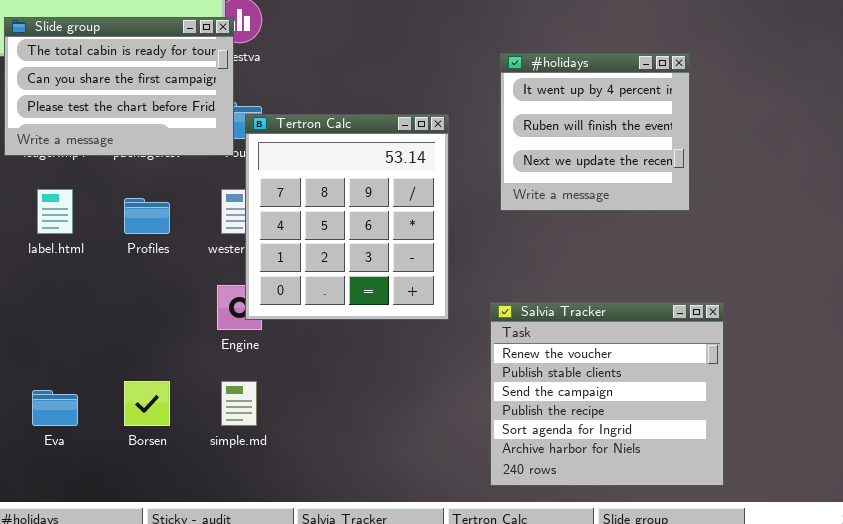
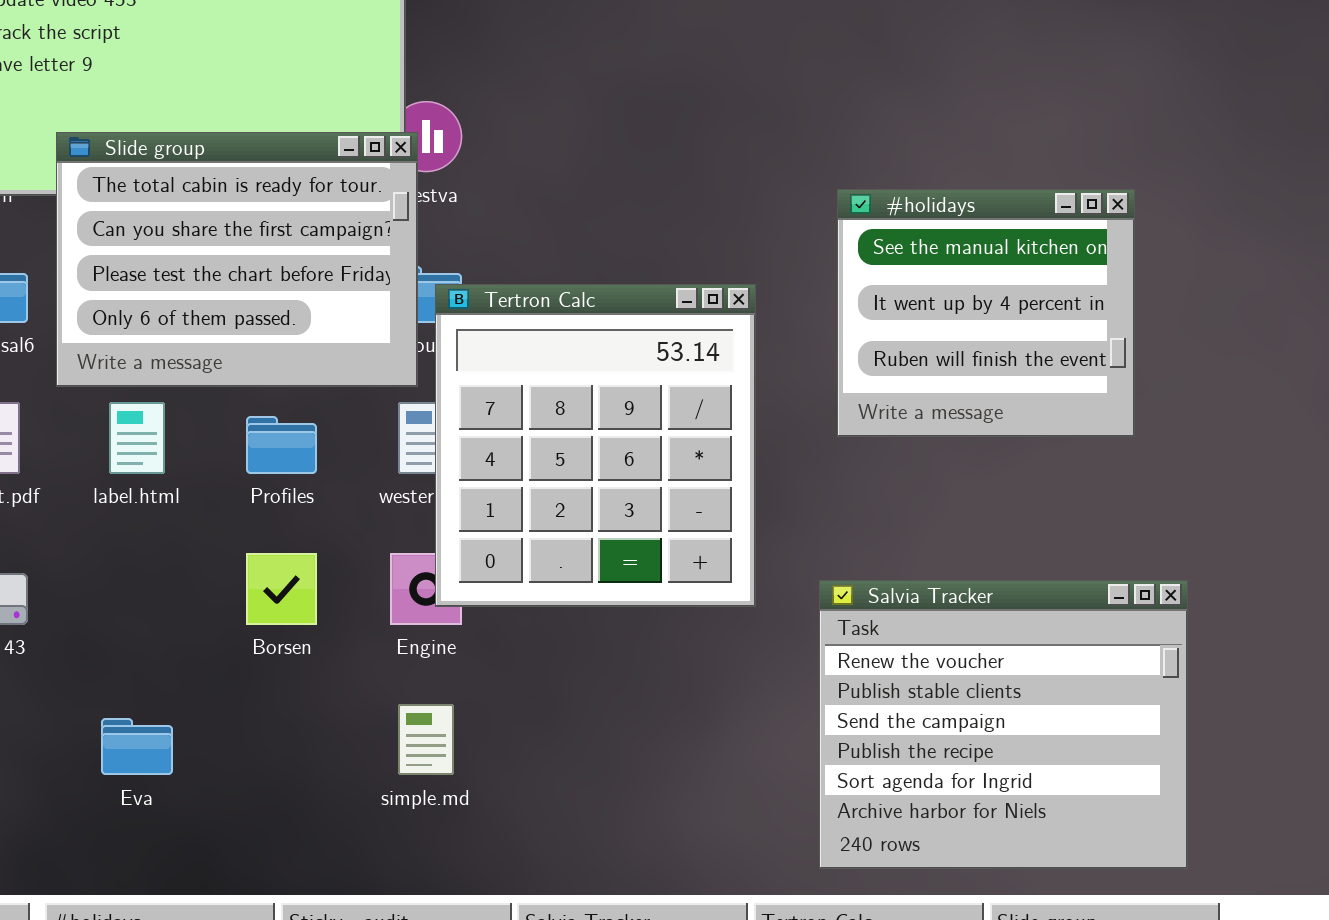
Slide group: [4,17,234,156] -> [56,132,418,387], resized
#holidays: [500,53,690,211] -> [837,189,1135,437], scrolled up 1 row
Borsen: [124,381,170,426] -> [246,553,317,625], moved

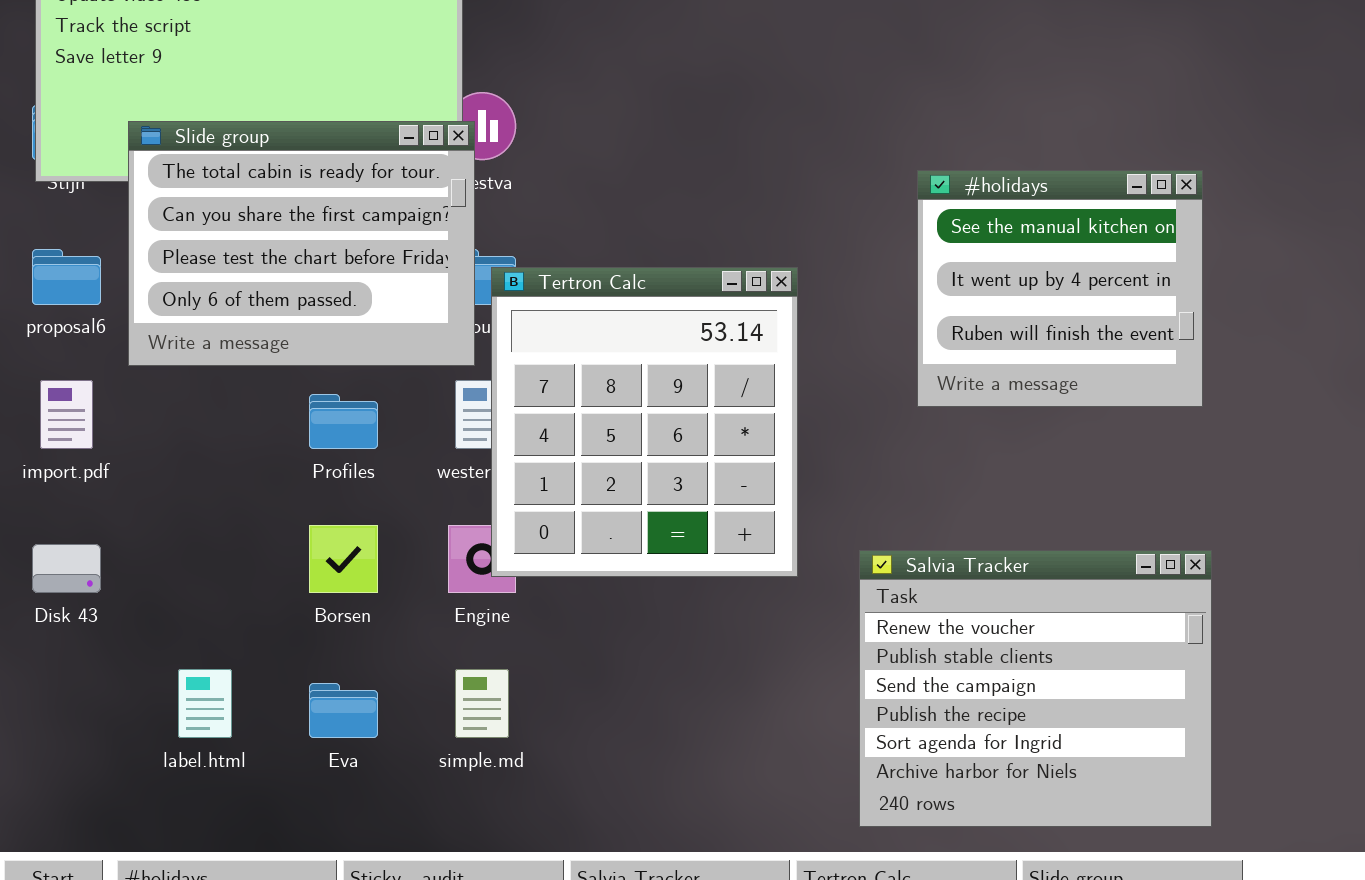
#holidays: [837,189,1135,437] -> [917,170,1203,407], moved
label.html: [109,402,165,474] -> [178,669,232,738], moved
Eva: [101,718,173,775] -> [309,683,378,738], moved

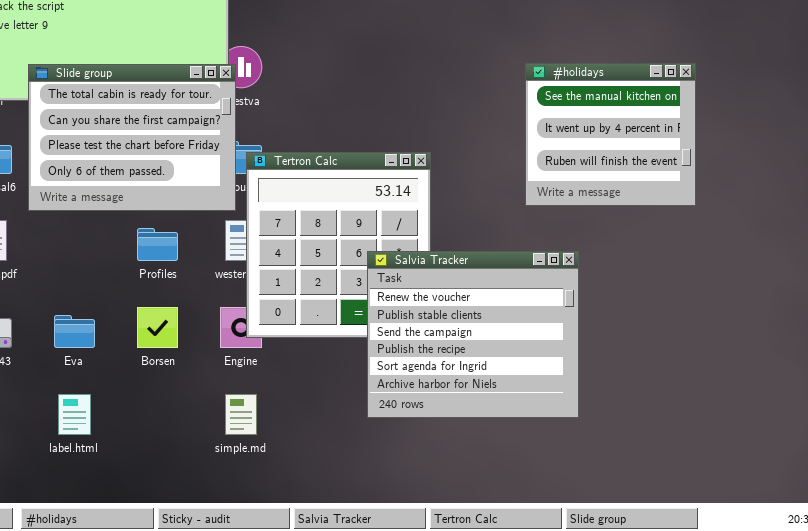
#holidays: [917,170,1203,407] -> [525,63,696,206], moved
Salvia Tracker: [859,550,1212,827] -> [367,251,579,418], moved
Eva: [309,683,378,738] -> [54,315,95,348], moved

